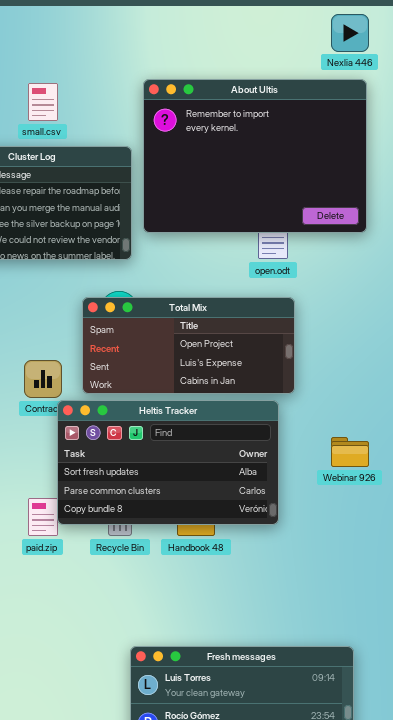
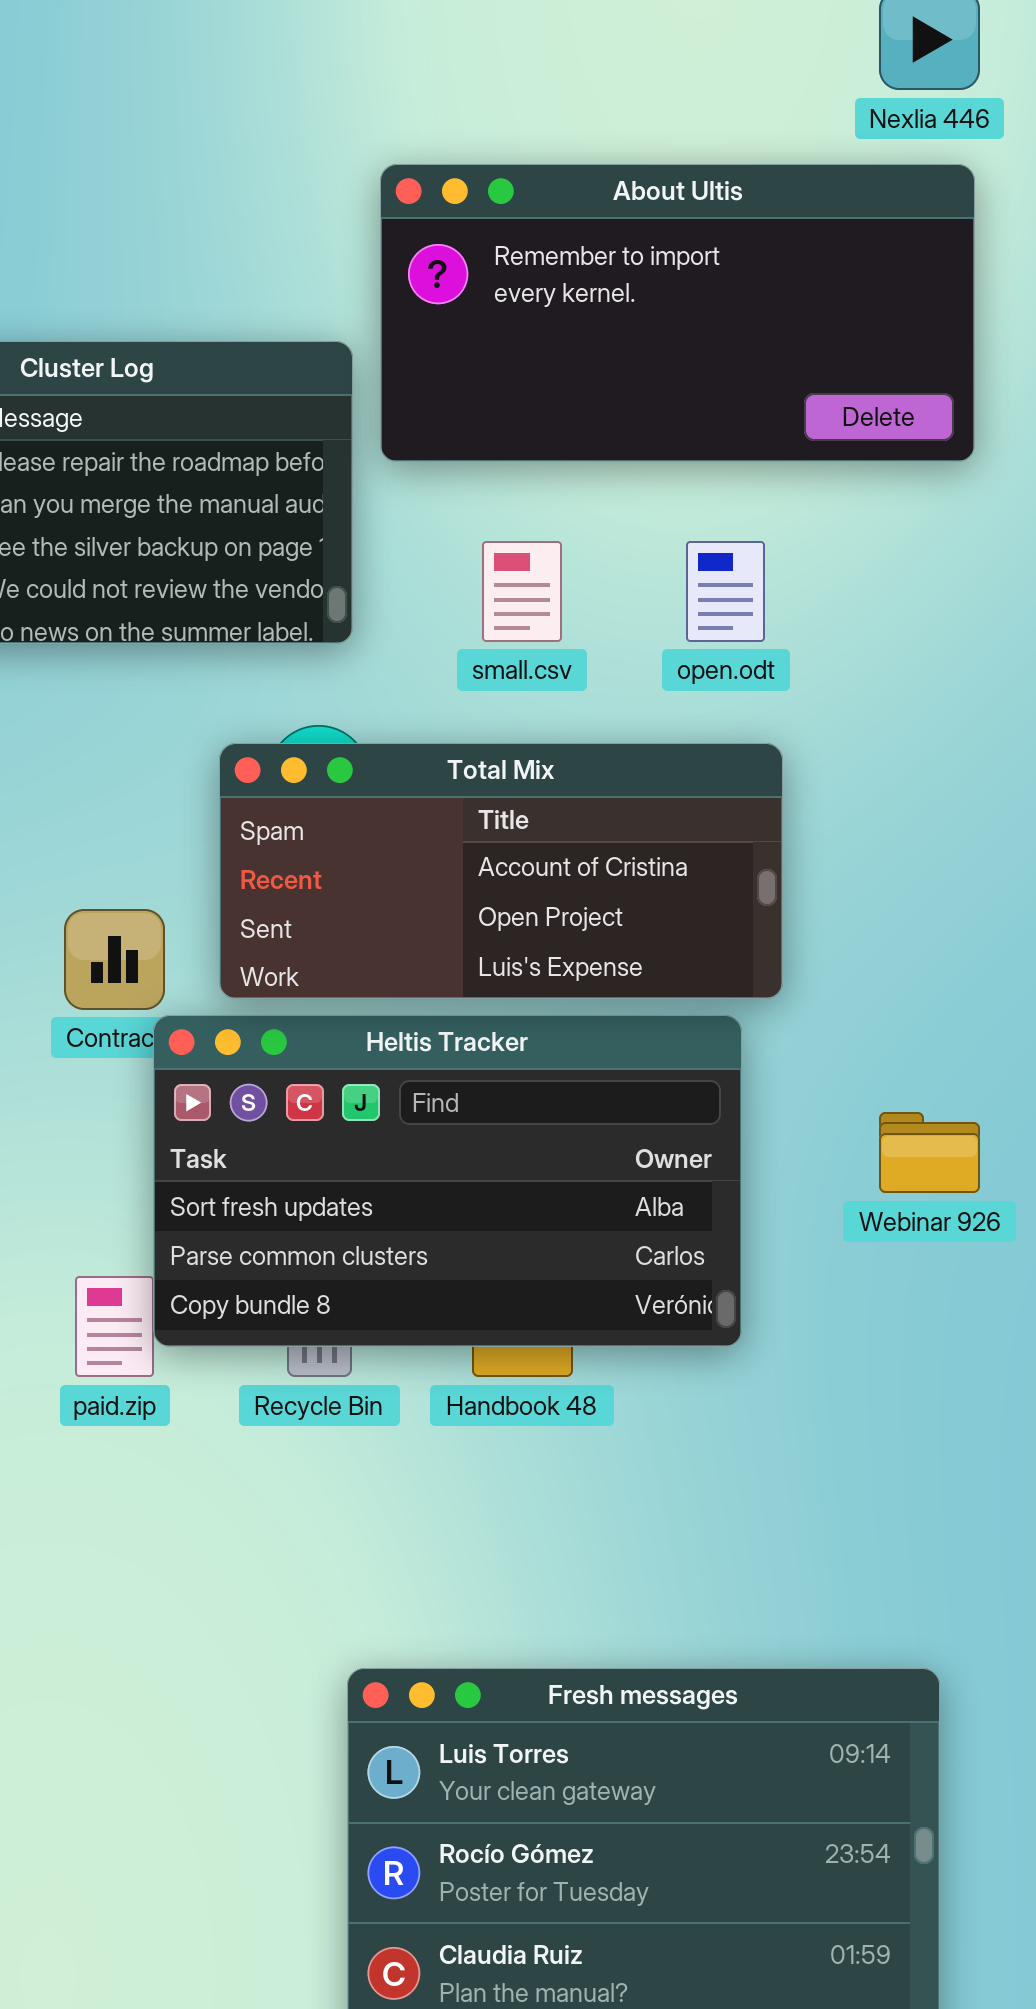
About Ultis: [143,79,367,233] -> [380,164,975,462], resized
small.csv: [28,83,58,121] -> [482,541,562,642], moved
Total Mix: [82,297,295,394] -> [219,743,783,999], scrolled up 1 row

